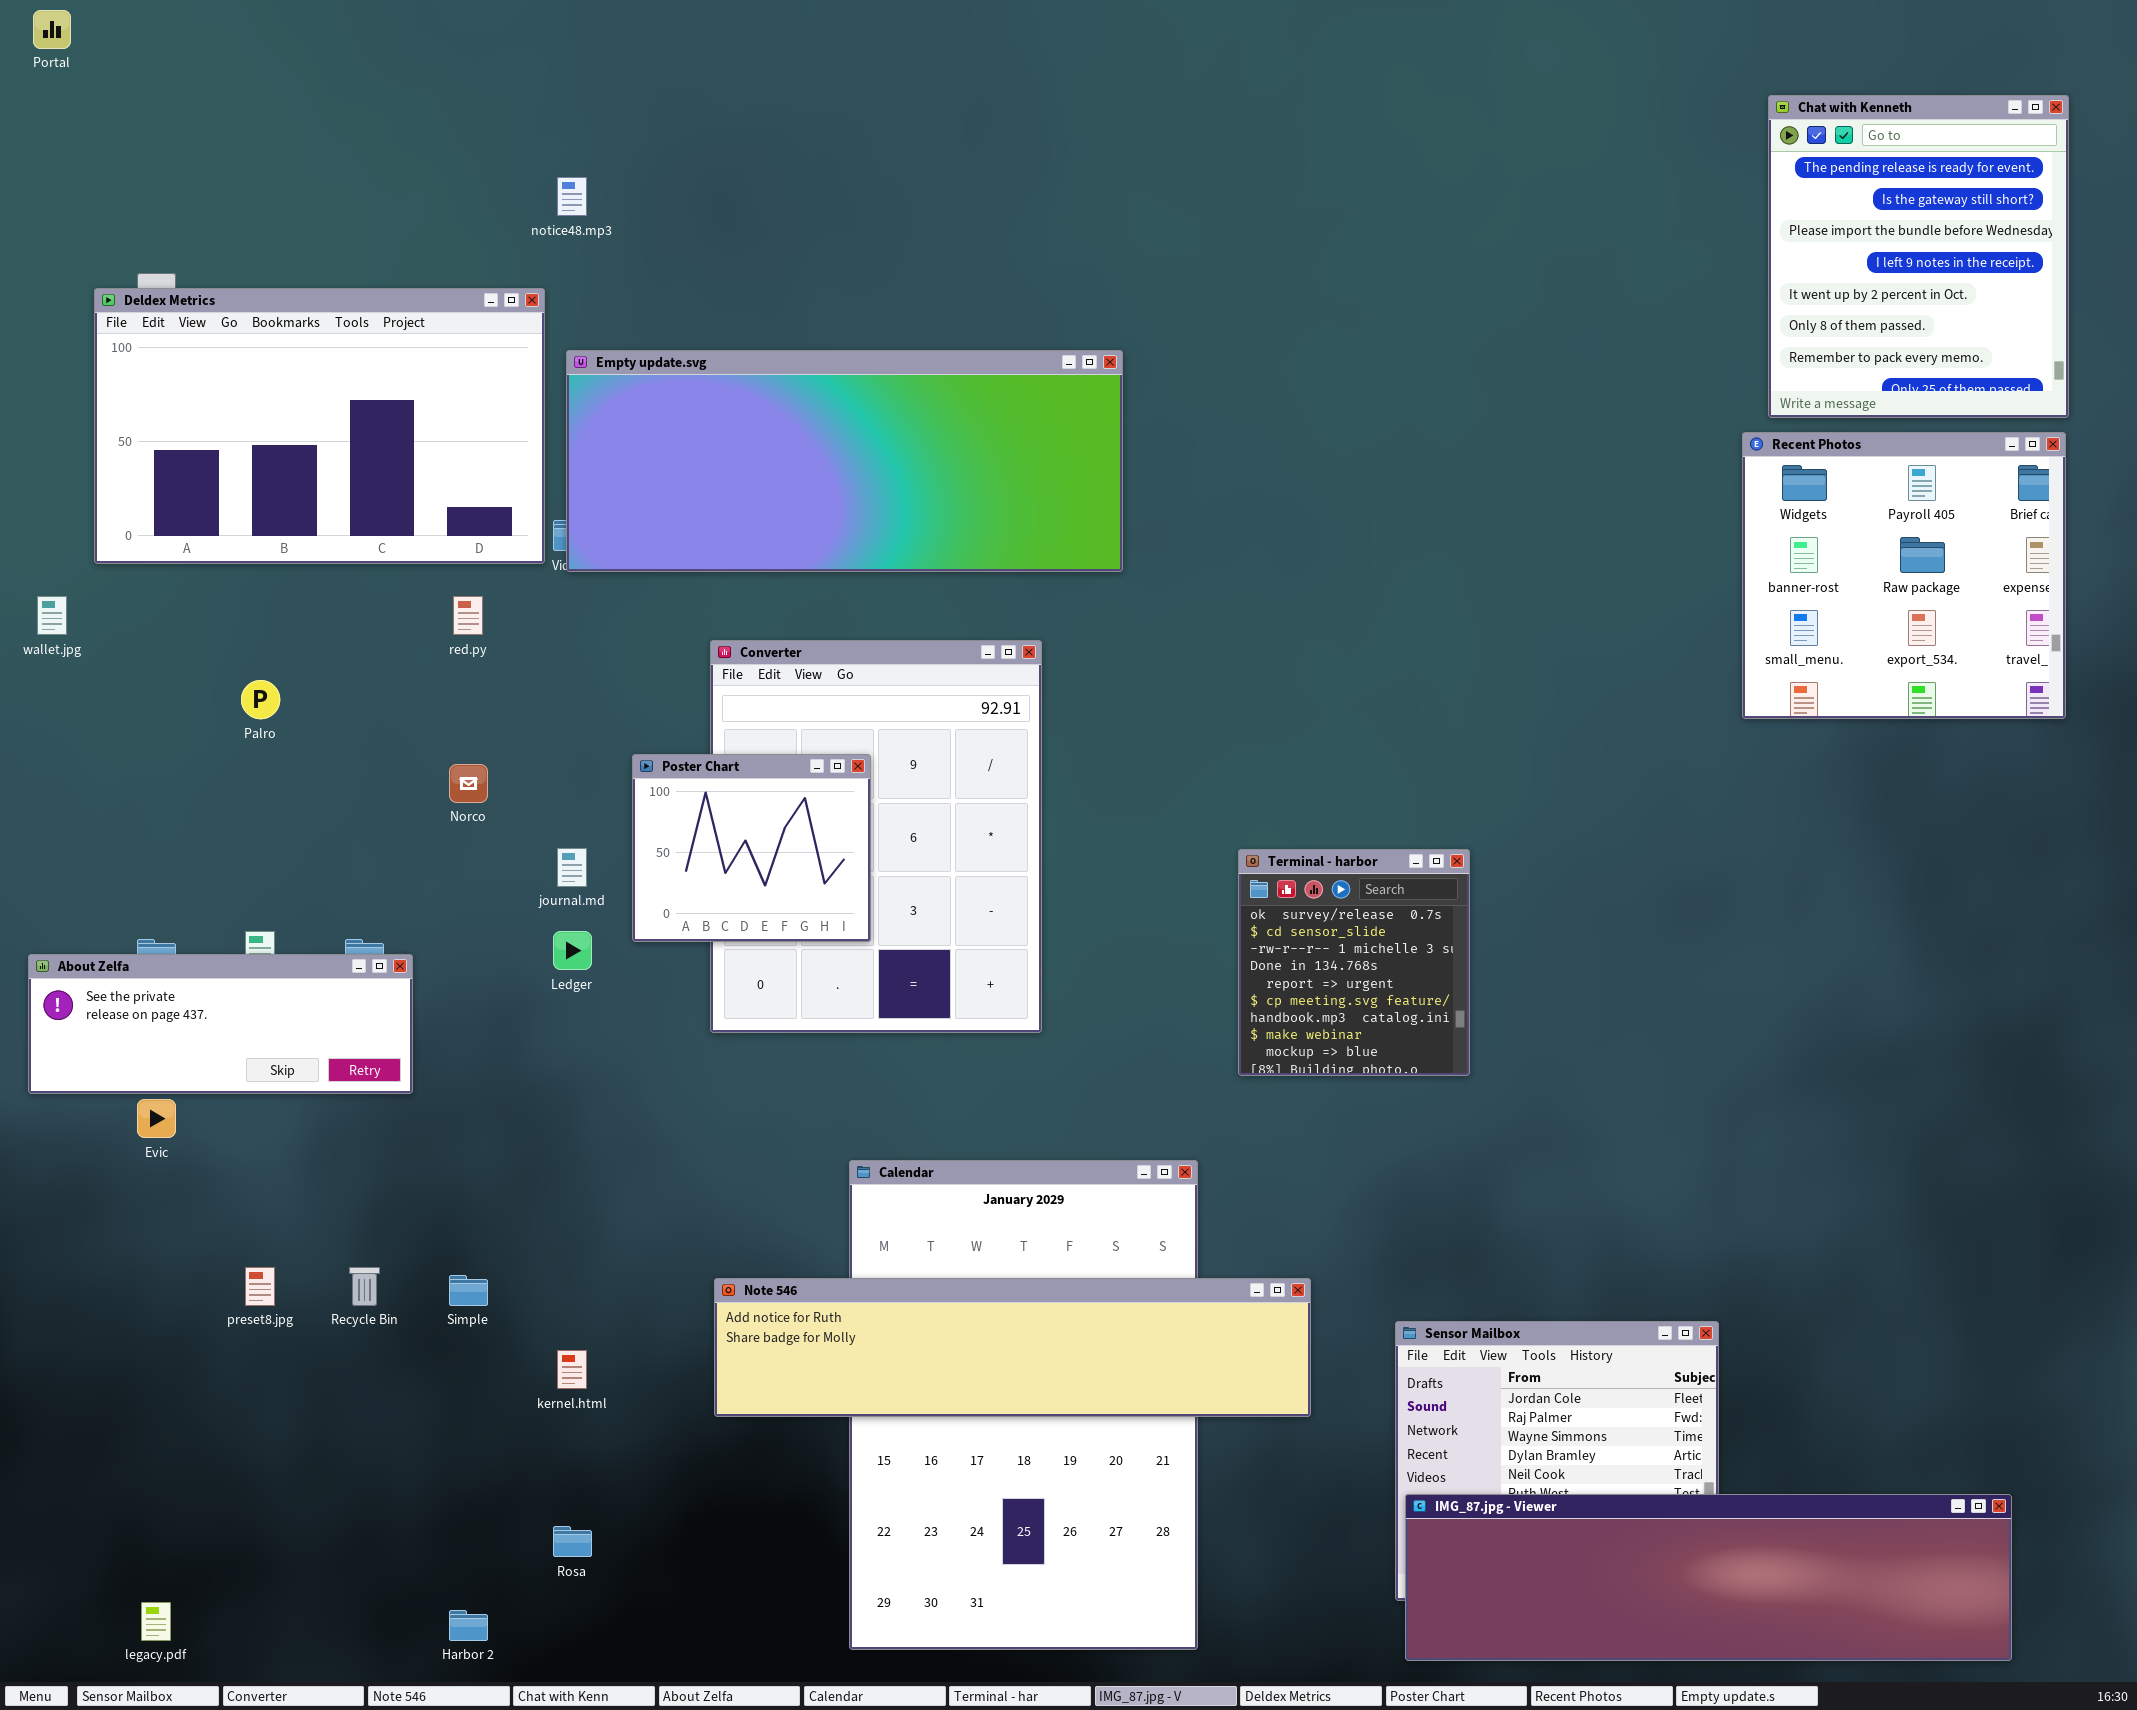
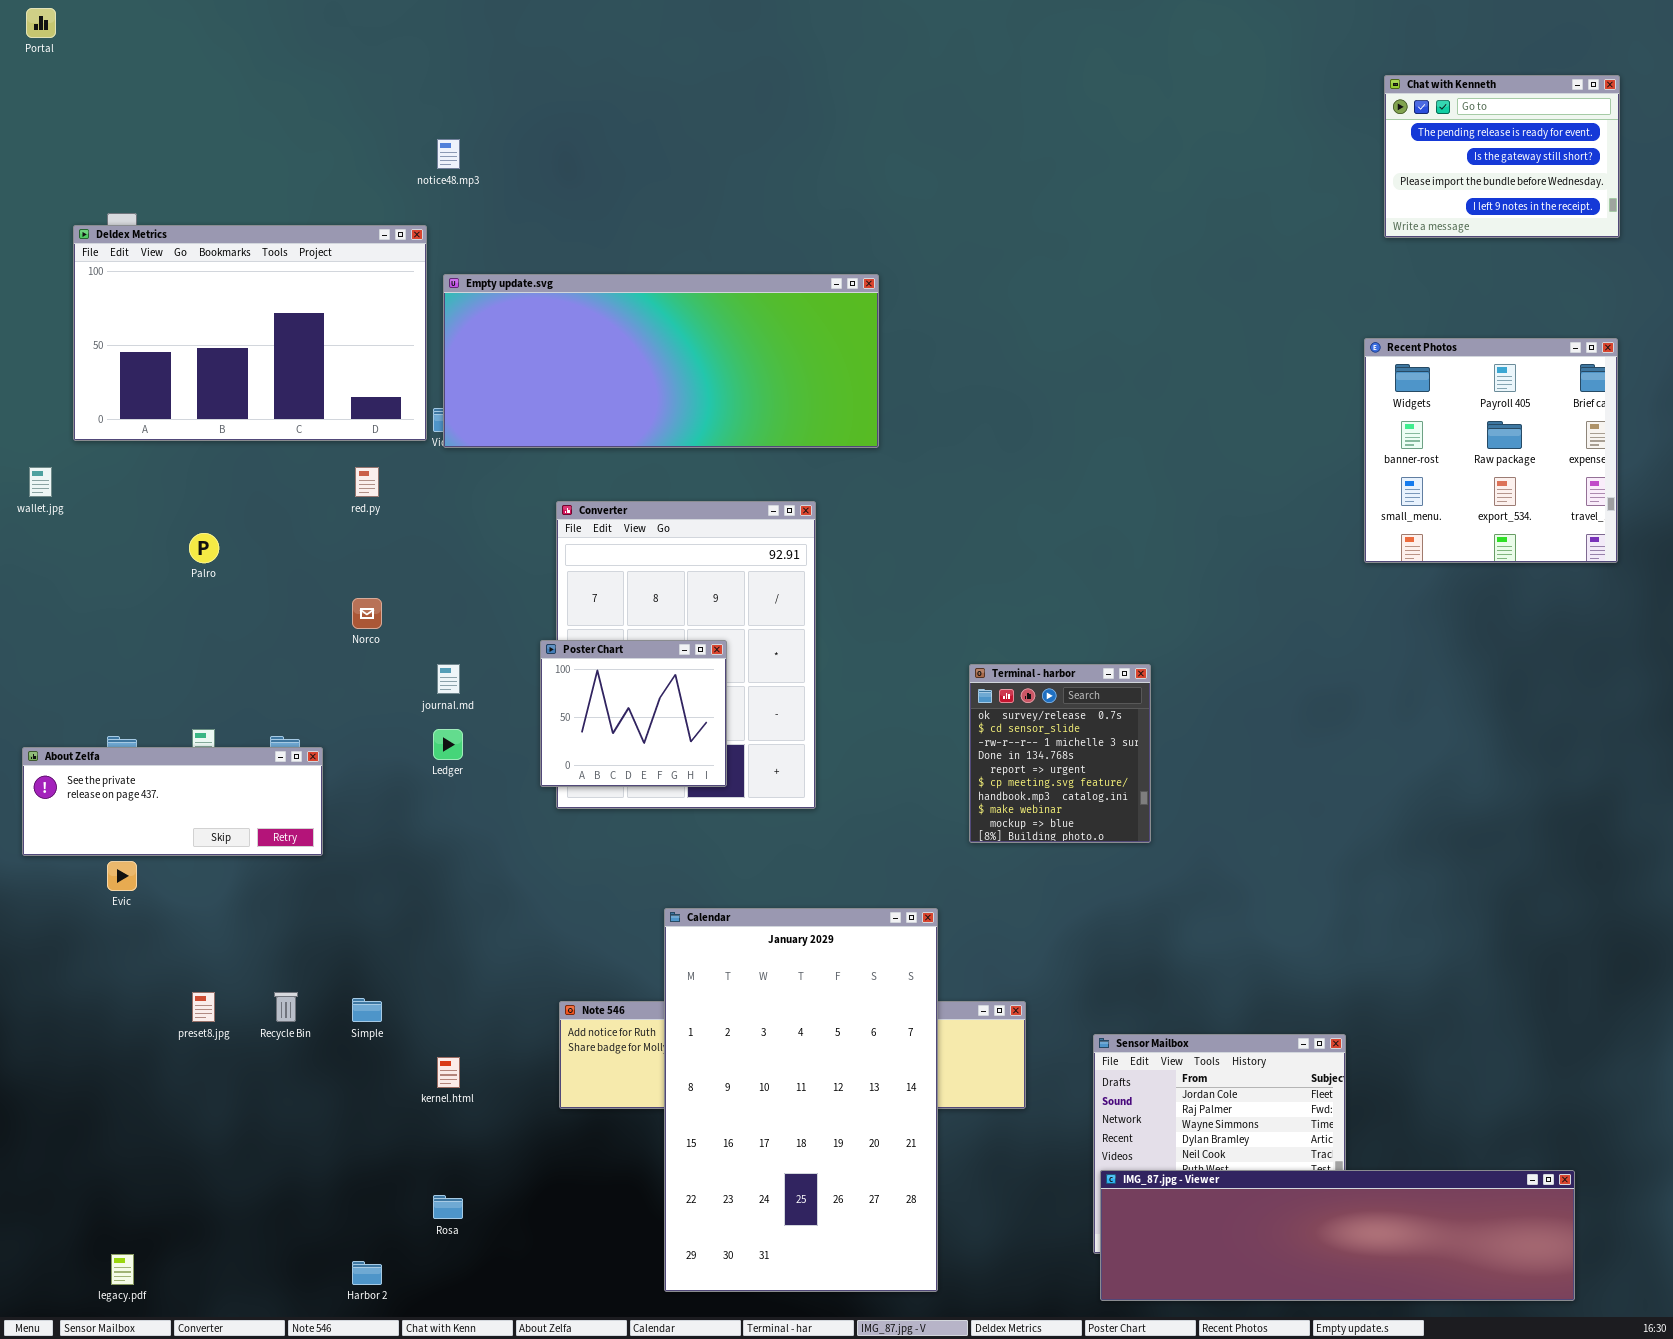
Chat with Kenneth: [1768,95,2069,418] -> [1384,75,1620,238], resized
Poster Chart: [632,754,871,942] -> [540,640,727,787], moved
Calendar: [849,1160,1198,1650] -> [664,908,938,1292], raised

